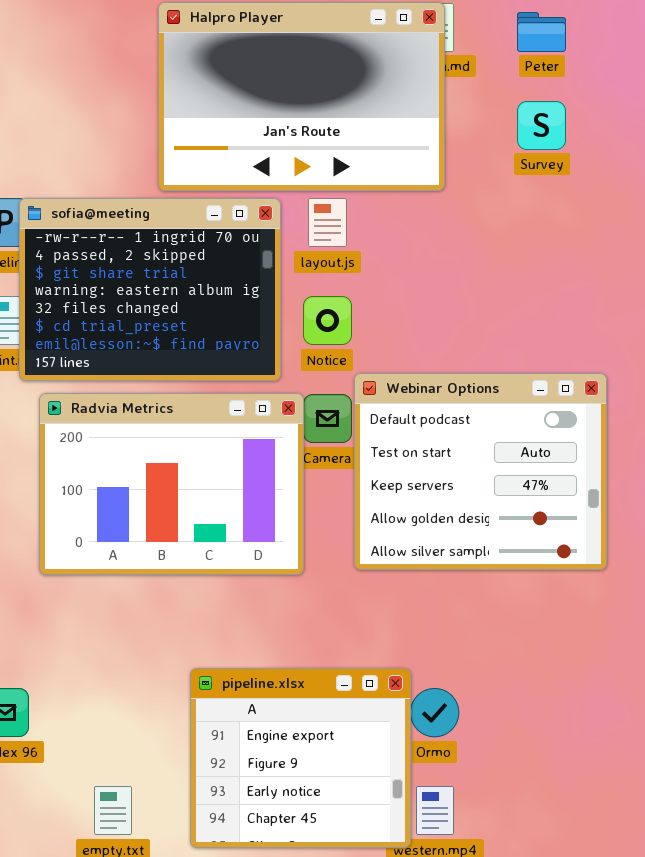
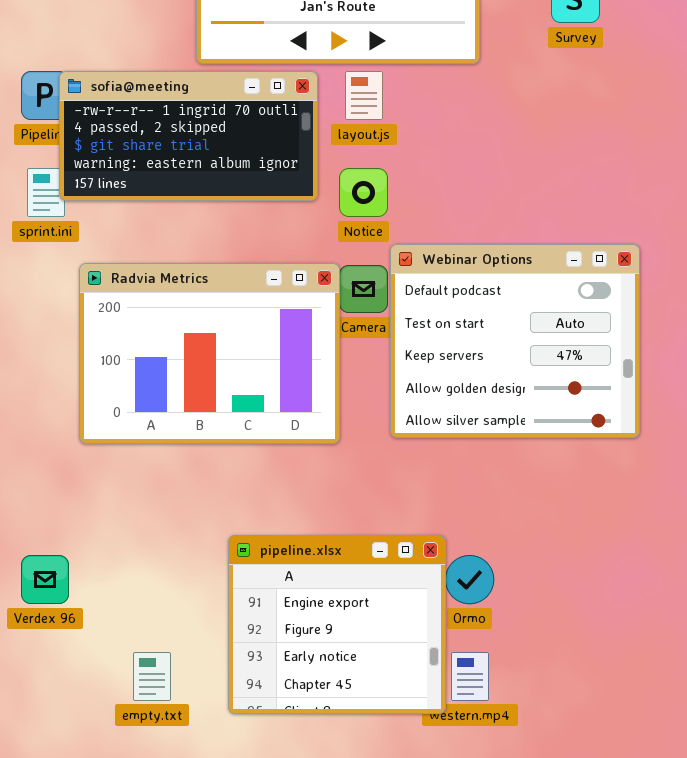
sofia@meeting: [19,198,281,381] -> [59,71,318,201], resized

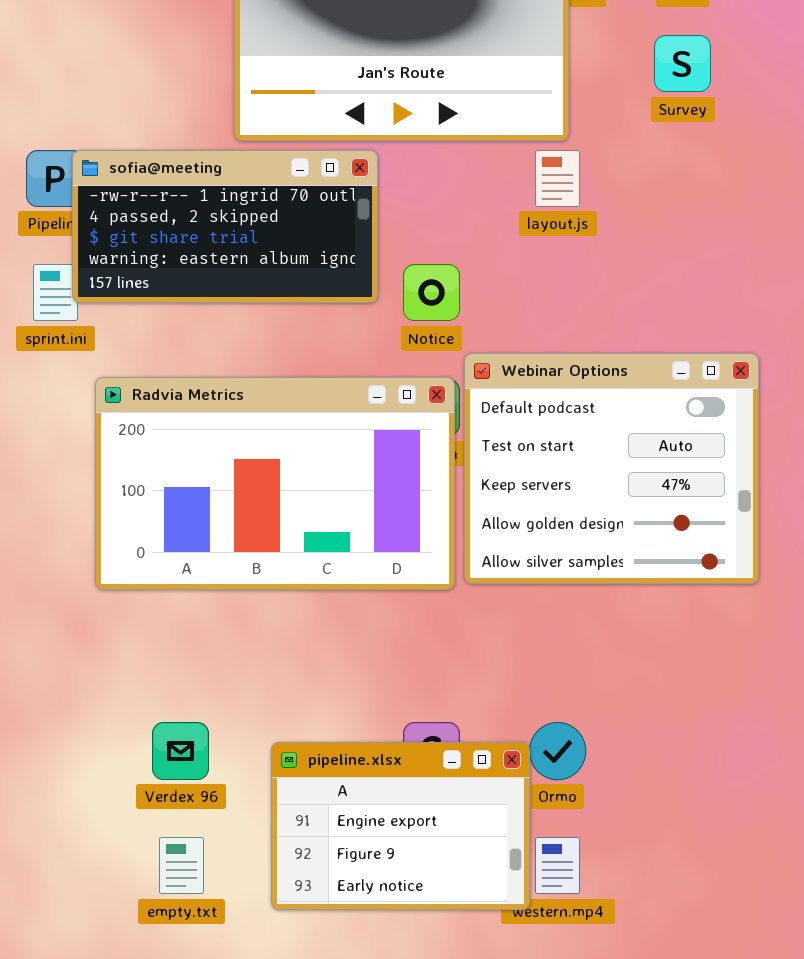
layout.js: [345,71,383,120] -> [535,150,580,207], moved
Radvia Metrics: [79,263,340,444] -> [95,377,455,590], resized
pipeline.xlsx: [228,535,446,714] -> [271,742,530,910], resized
Verdex 96: [21,555,69,604] -> [152,722,209,780], moved

